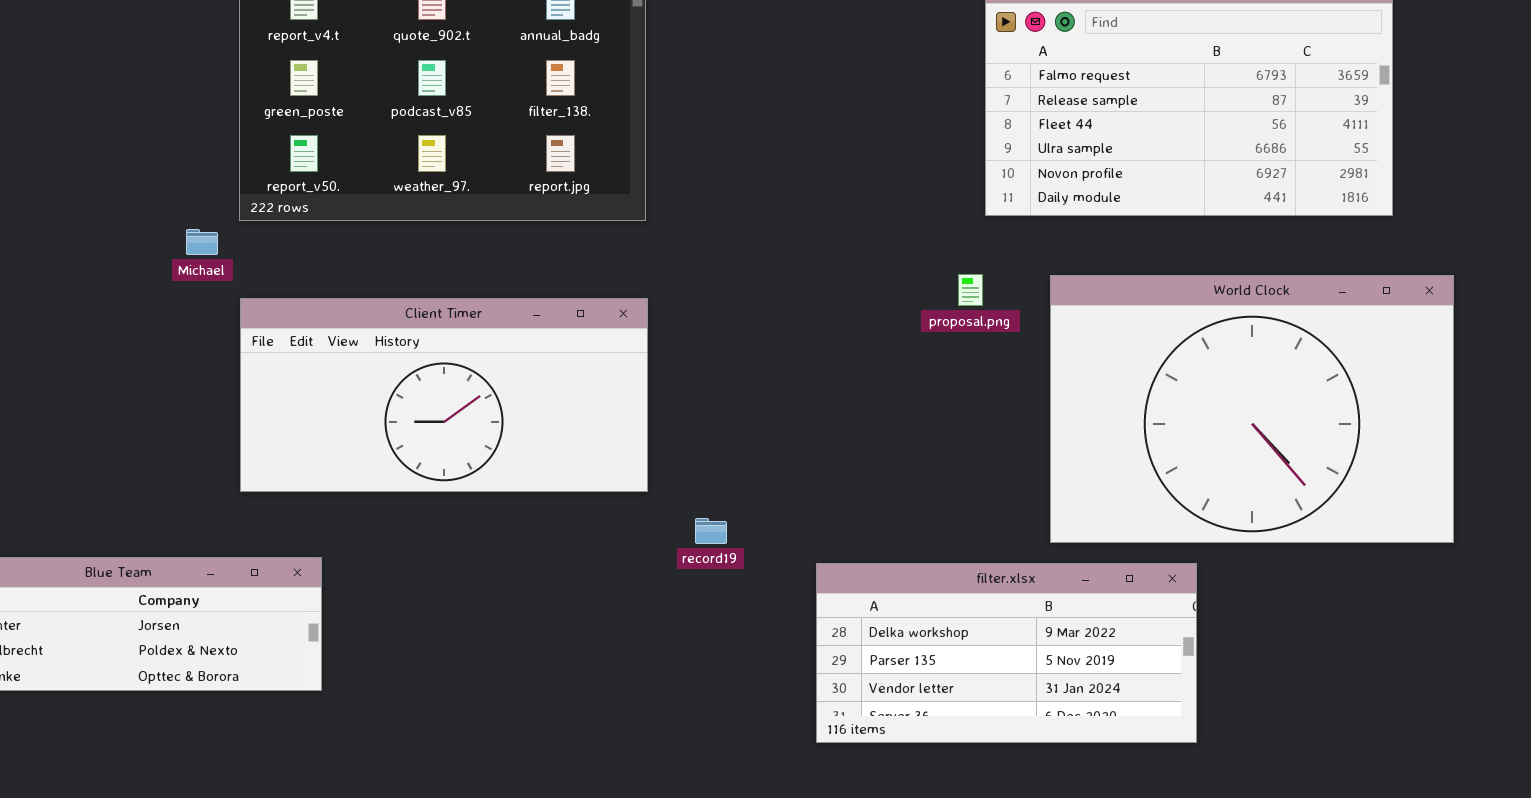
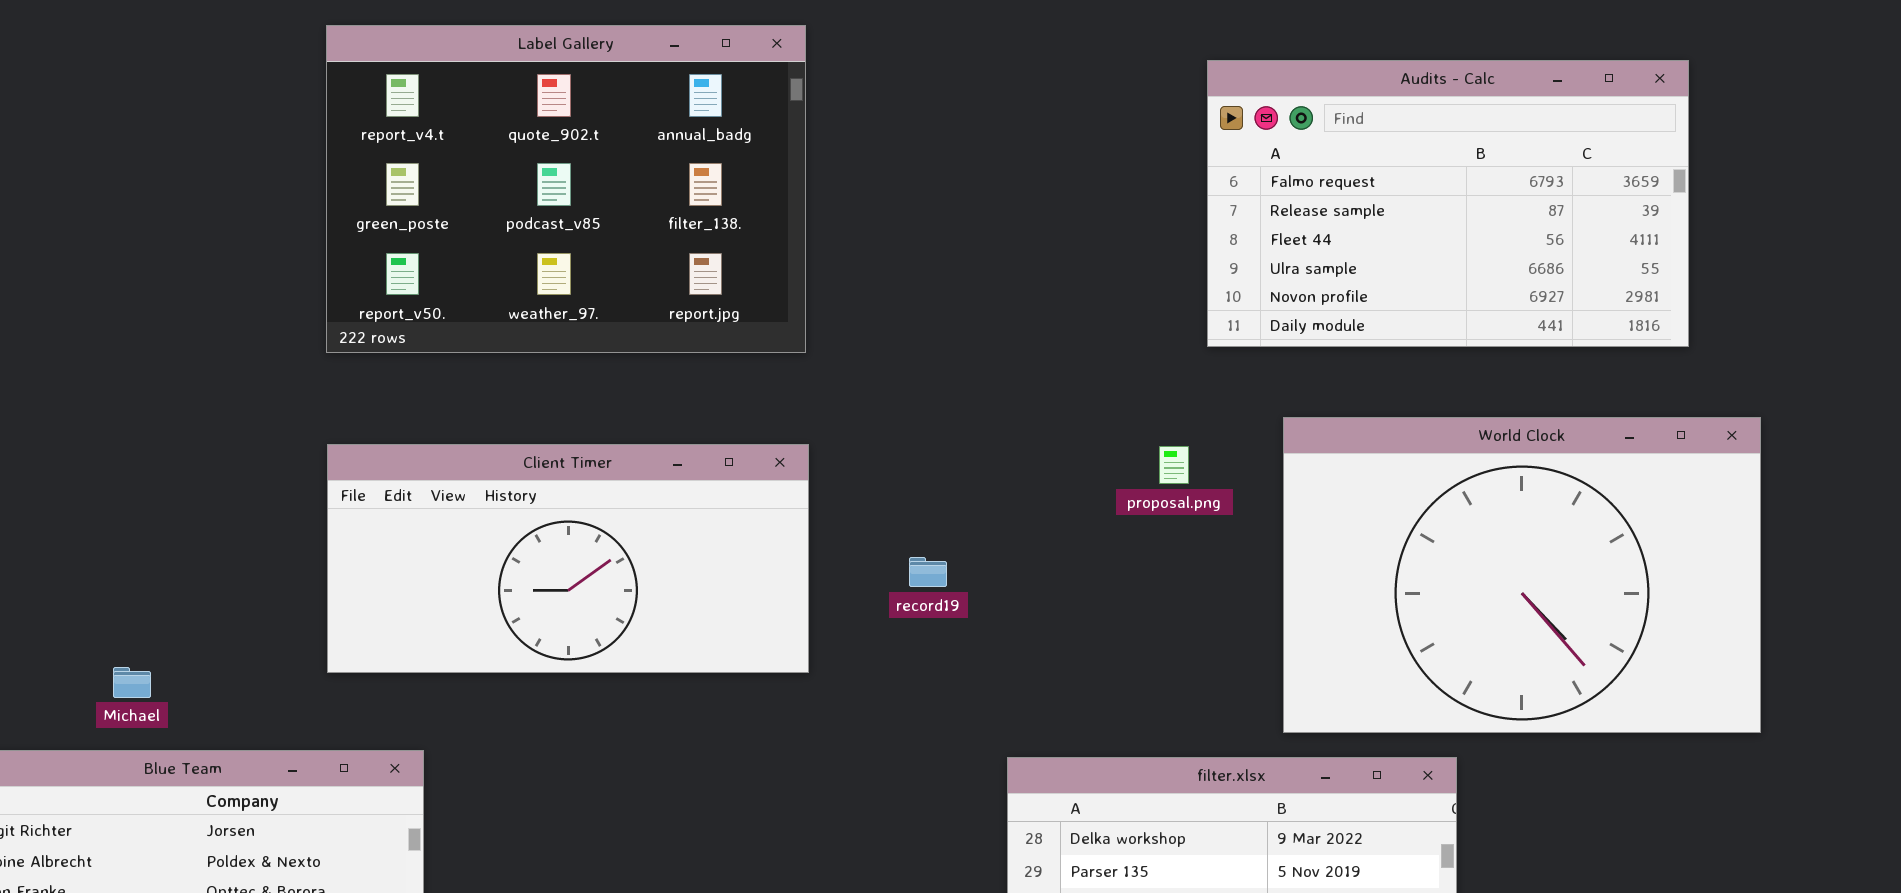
Michael: [186,229,218,255] -> [113,667,151,698], moved
proposal.png: [958,274,983,306] -> [1159,446,1189,484], moved
record19: [695,518,727,544] -> [909,557,947,587], moved

